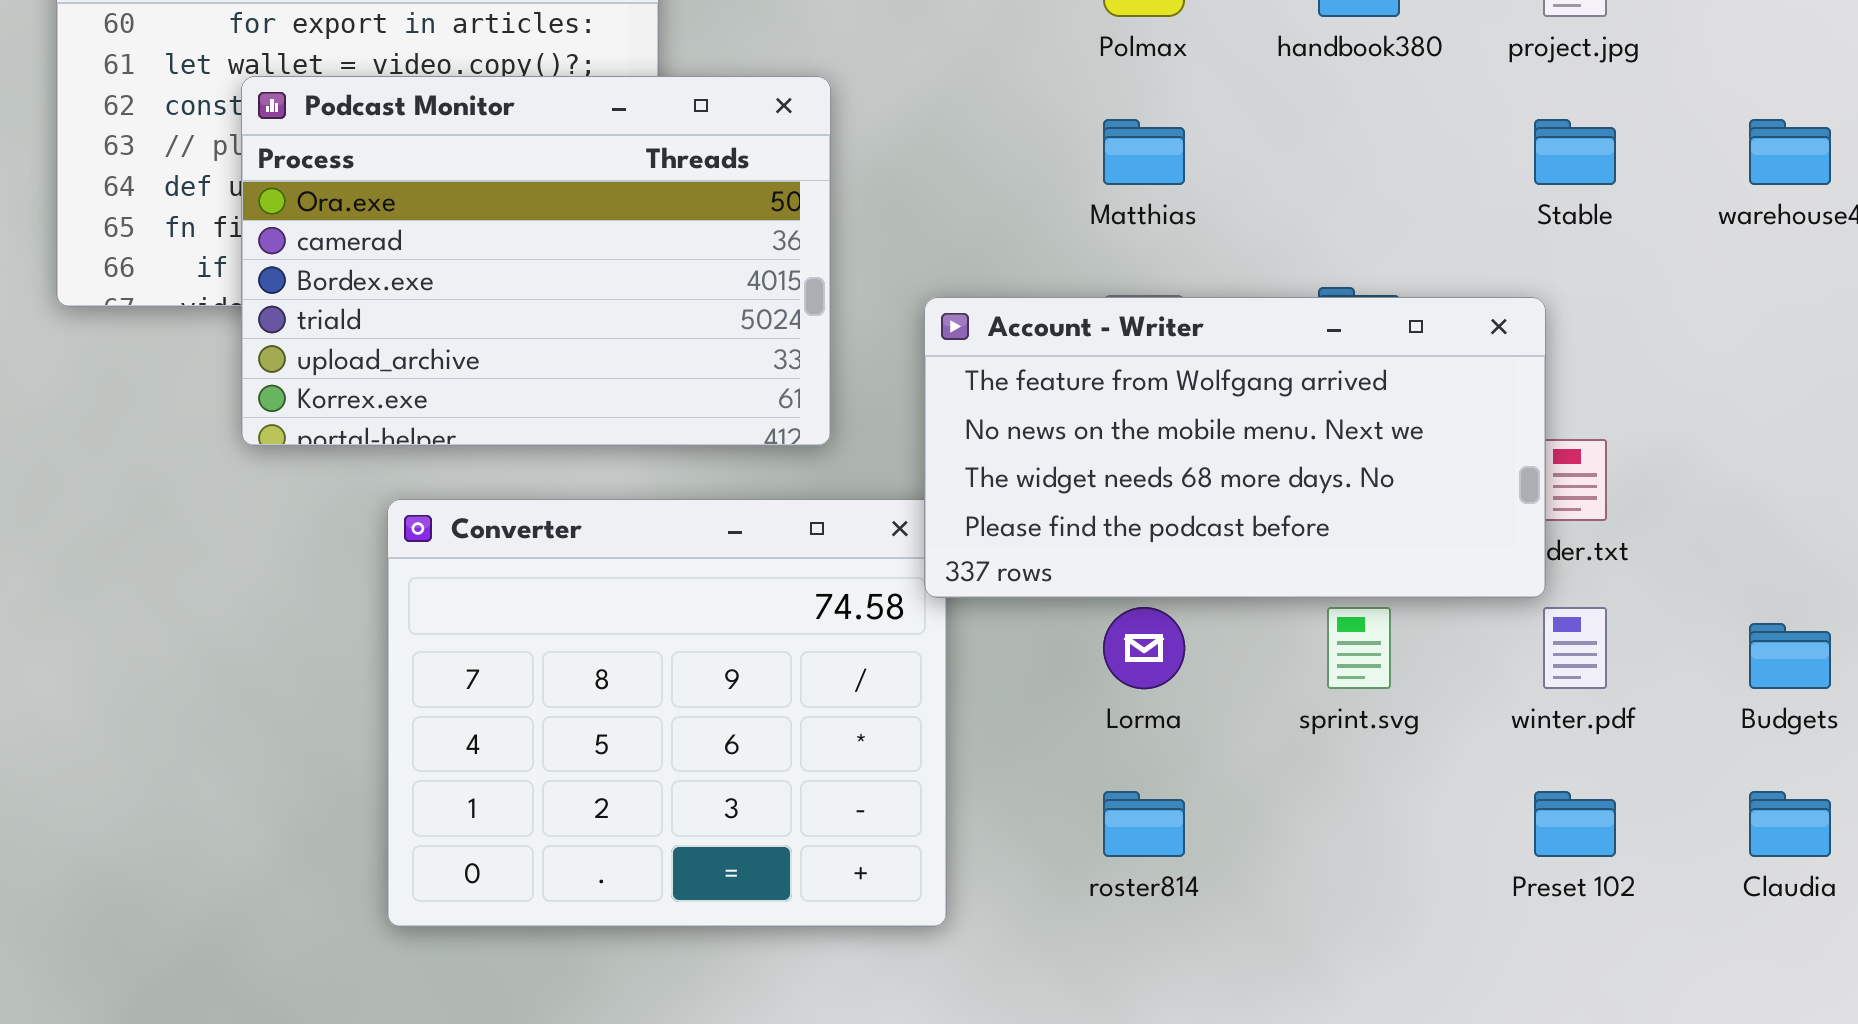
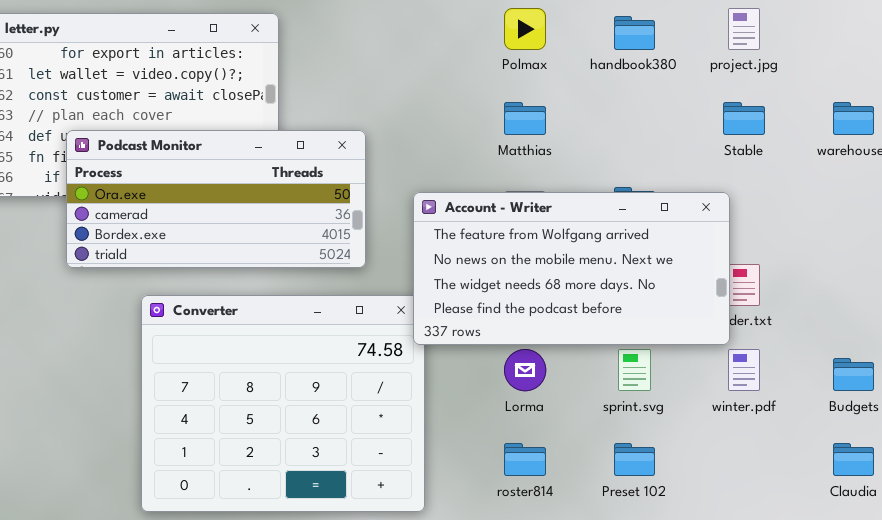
Podcast Monitor: [241,76,831,446] -> [66,130,366,268], resized
Preset 102: [1534,791,1616,857] -> [614,443,655,476], moved

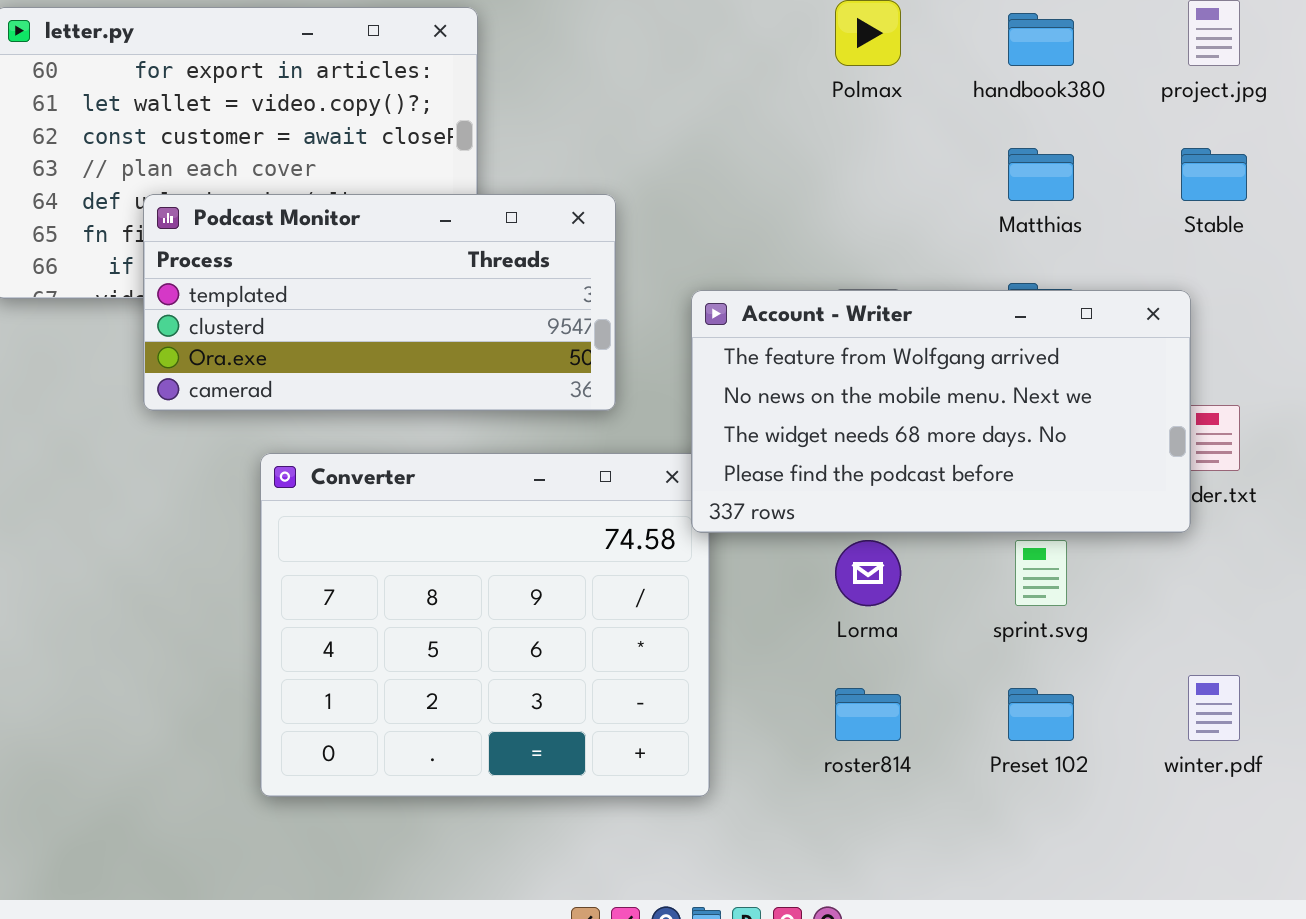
Matthias: [504,102,546,135] -> [1008,148,1074,201], moved
Podcast Monitor: [66,130,366,268] -> [143,194,616,411], scrolled up 2 rows
winter.pdf: [728,349,760,391] -> [1188,675,1240,741], moved

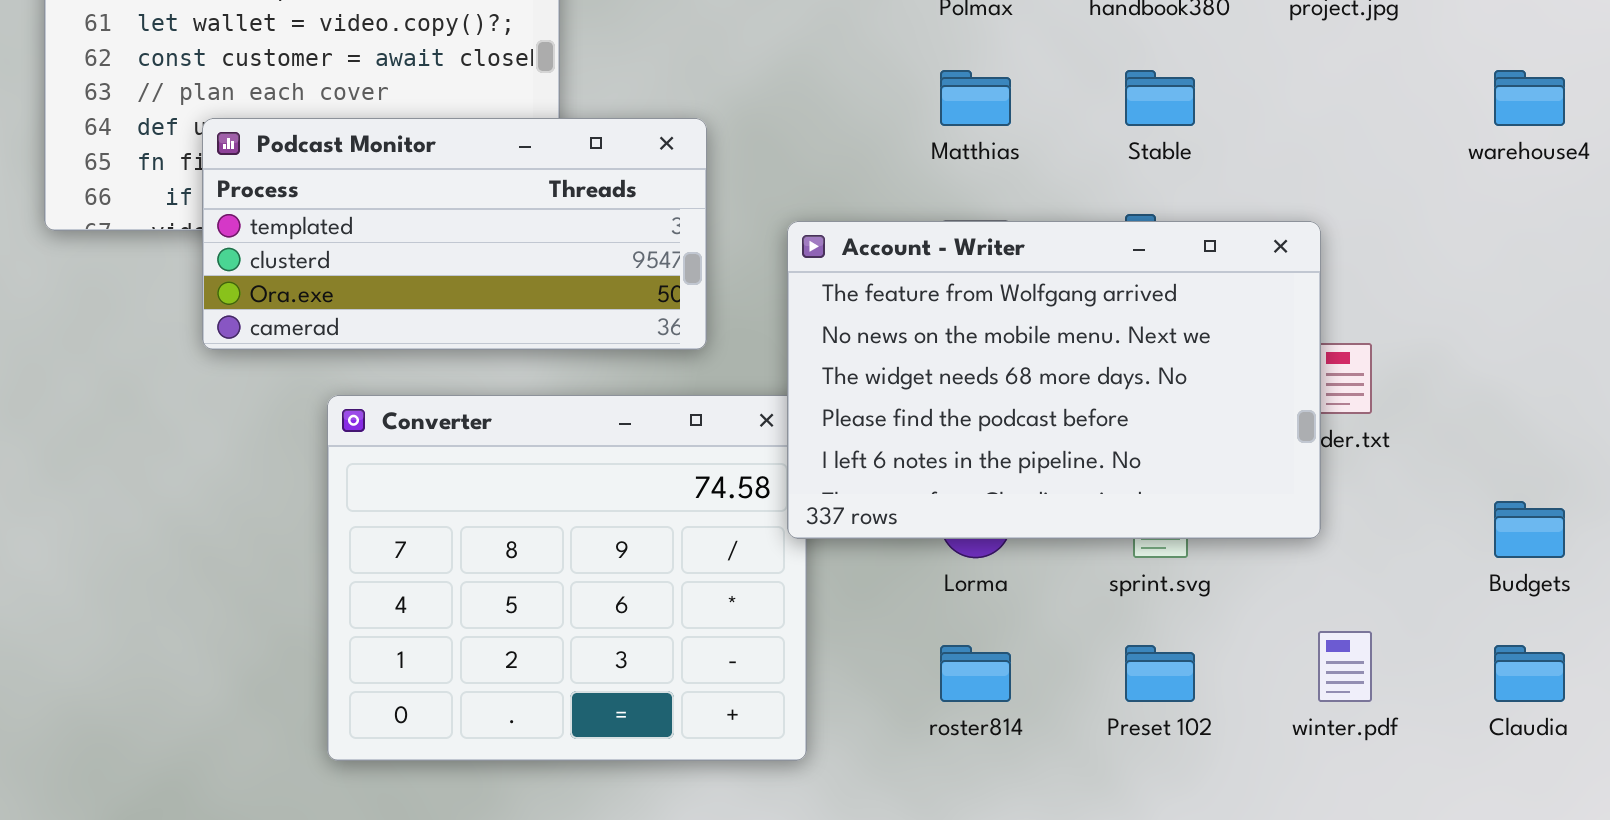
Matthias: [1008,148,1074,201] -> [940,70,1011,126], moved
Stable: [1181,148,1247,201] -> [1125,70,1195,126], moved
Account - Writer: [691,290,1191,533] -> [787,221,1321,539], resized

